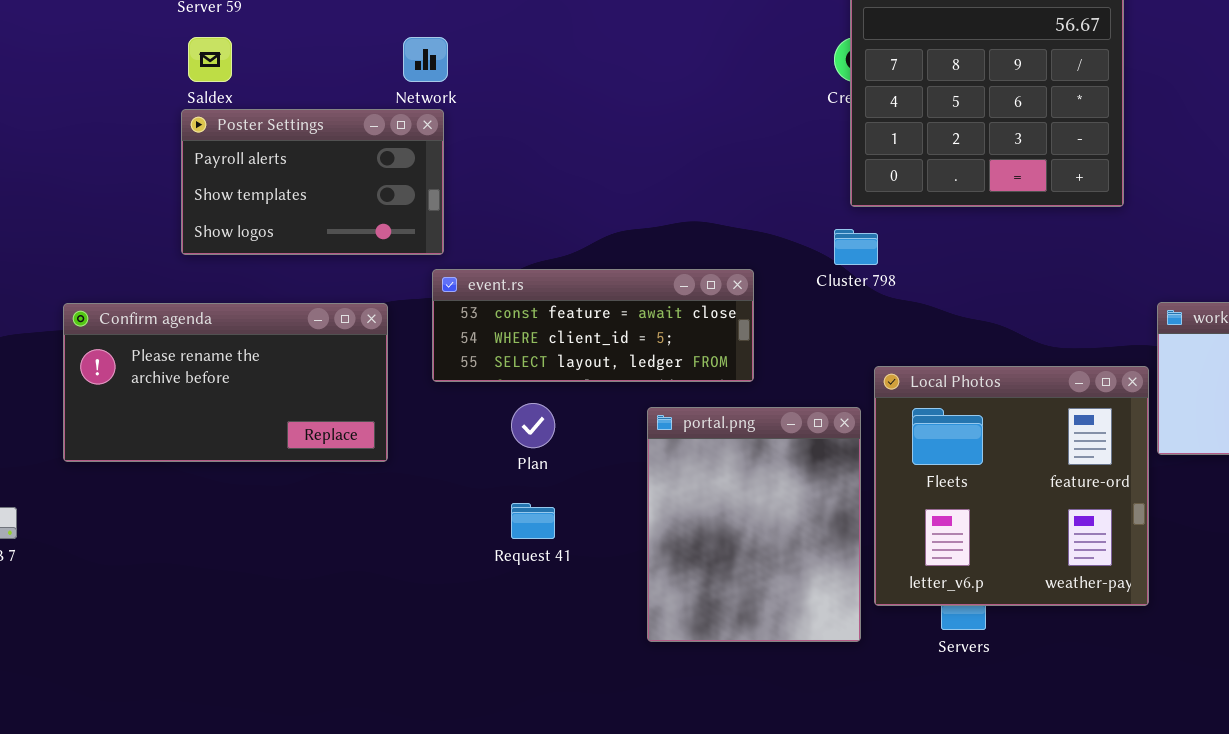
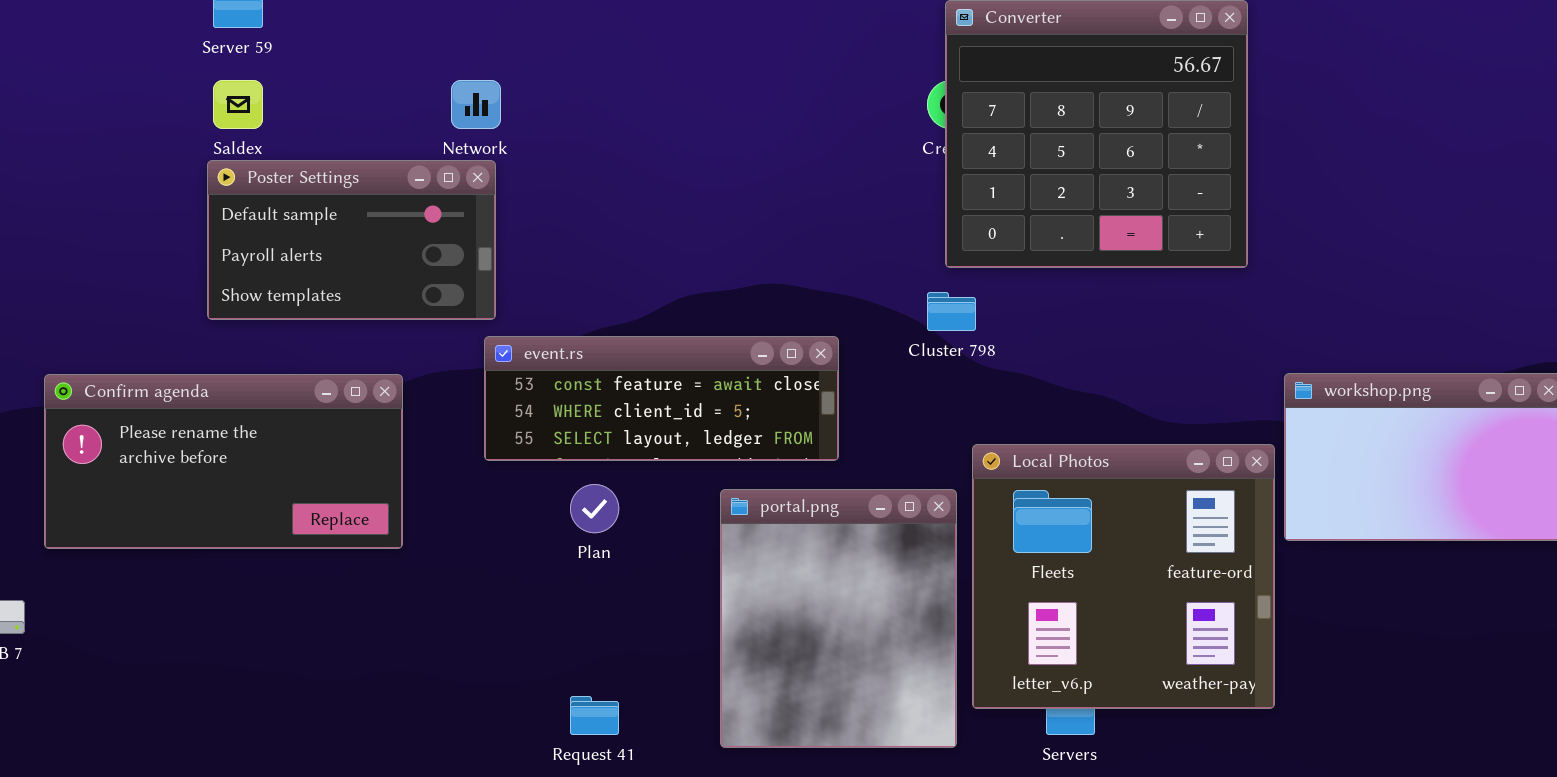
Poster Settings: [181,109,444,255] -> [207,160,496,320], scrolled up 1 row
Confirm agenda: [63,303,388,462] -> [44,374,403,549], moved
Request 41: [511,503,555,539] -> [570,696,619,735], moved

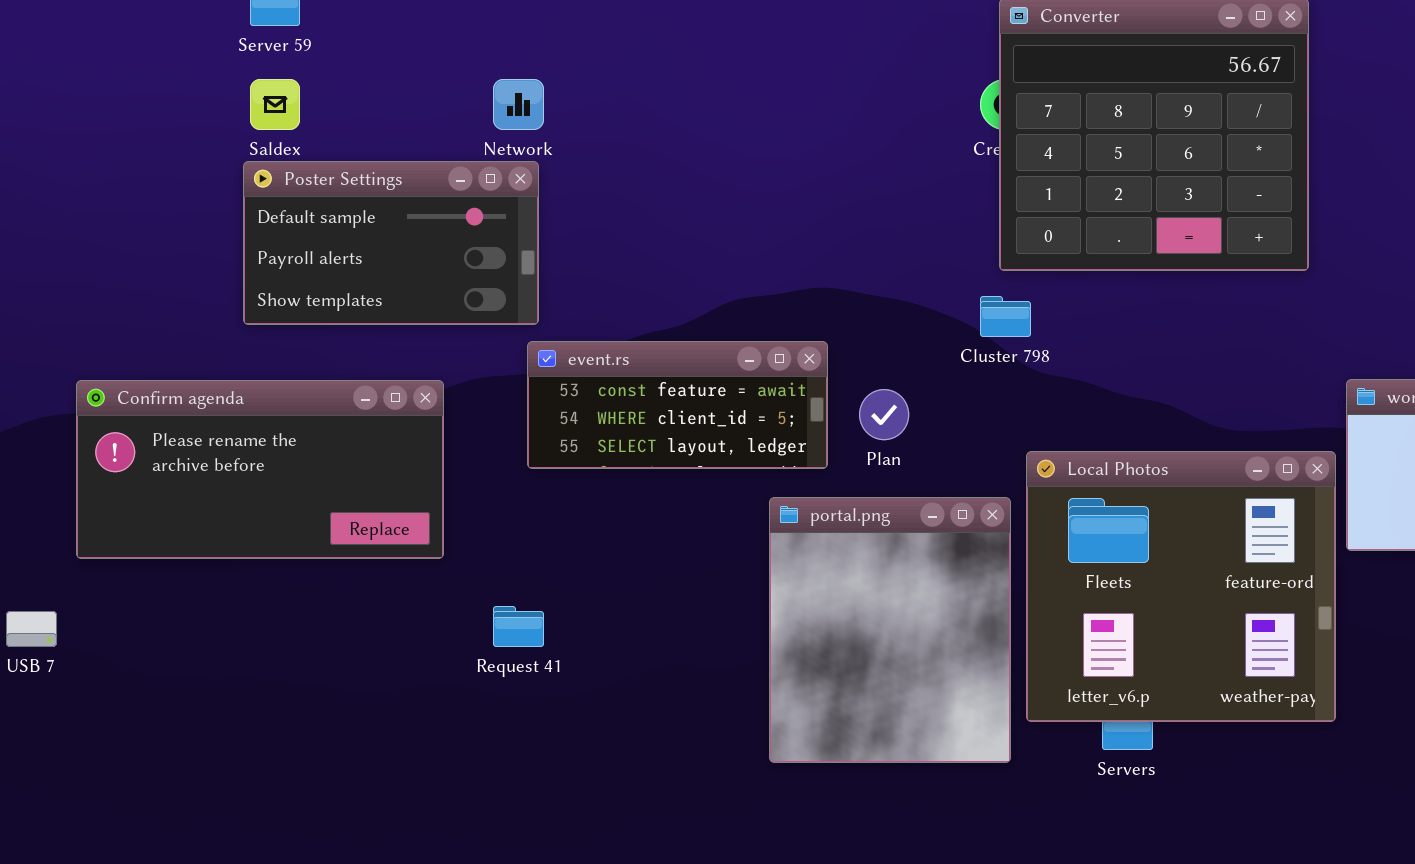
event.rs: [484,336,839,461] -> [527,341,828,469], resized
Plan: [570,484,619,533] -> [859,389,909,440], moved
Request 41: [570,696,619,735] -> [493,606,544,647], moved

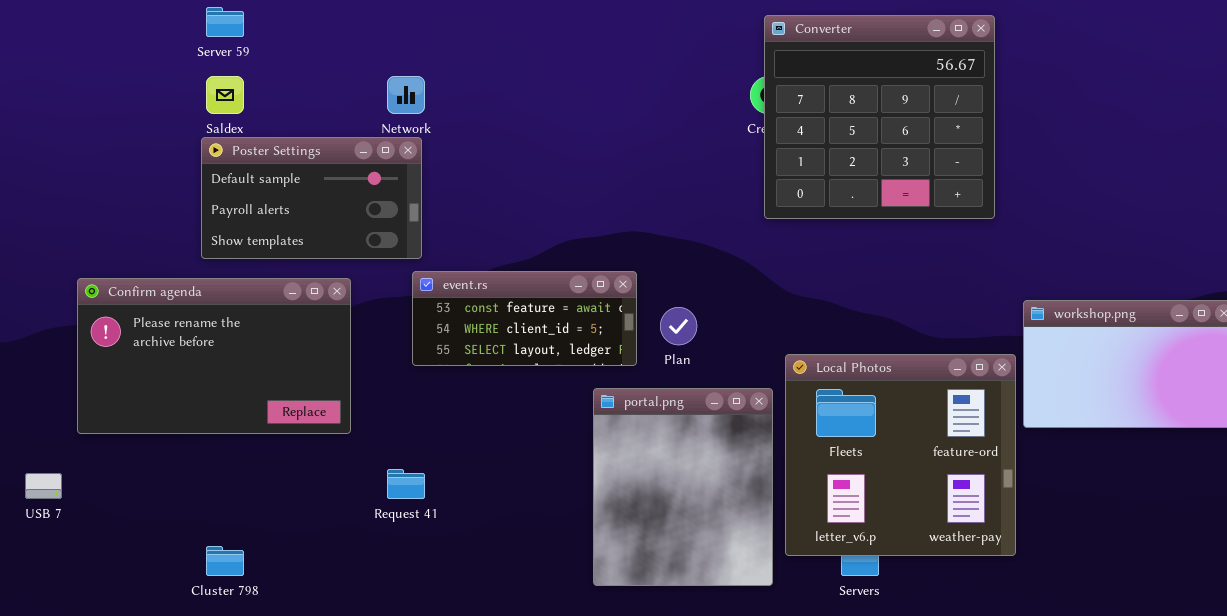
Cluster 798: [980,296,1031,337] -> [206,546,244,576], moved
Confirm agenda: [76,380,444,559] -> [77,278,351,434], resized

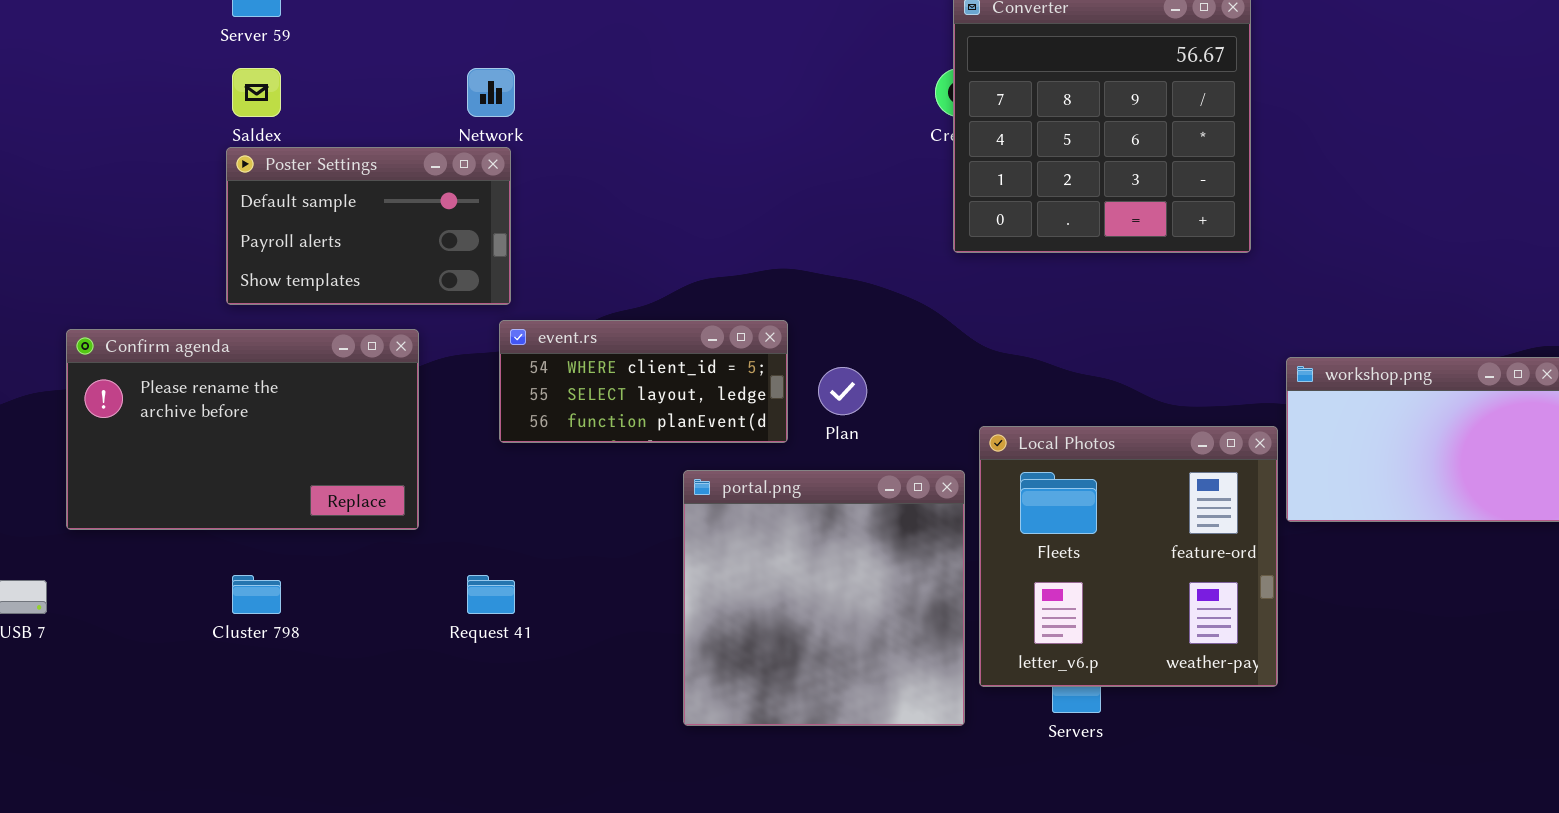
event.rs: [412,271,637,366] -> [499,320,788,443], scrolled down 1 row
portal.png: [593,388,773,586] -> [683,470,965,726], resized
Cluster 798: [206,546,244,576] -> [232,575,281,614], moved

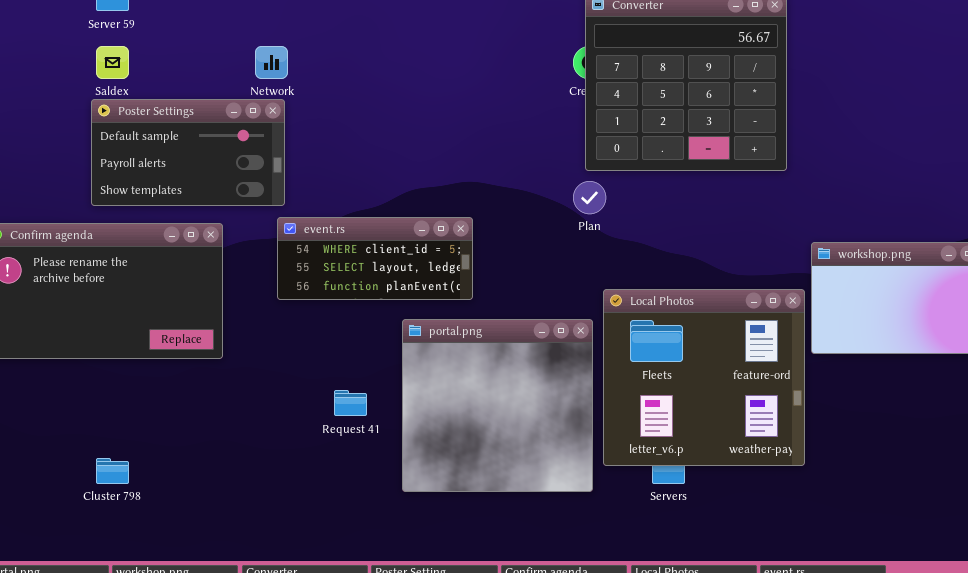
Plan: [818,367,867,415] -> [573,181,606,214], moved
Cluster 798: [232,575,281,614] -> [96,458,129,484], moved
Request 41: [467,575,515,614] -> [334,390,367,416], moved

